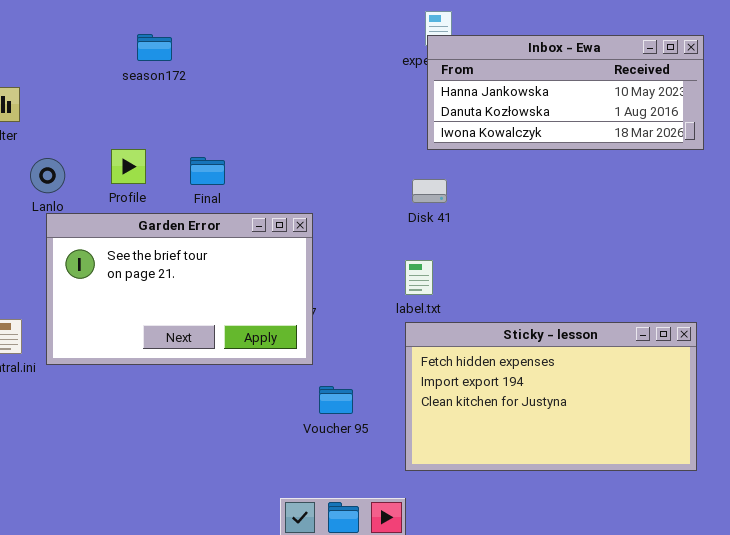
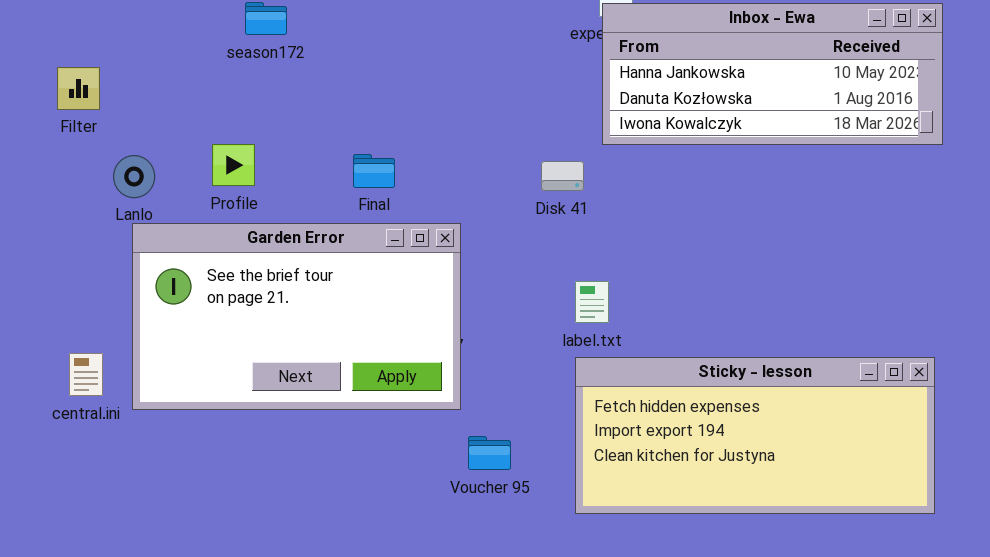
Final: [190,157,225,185] -> [353,154,395,188], moved
Disk 41: [412,179,447,203] -> [541,161,584,191], moved
Sticky - lesson: [405,322,697,471] -> [575,357,935,514], resized

